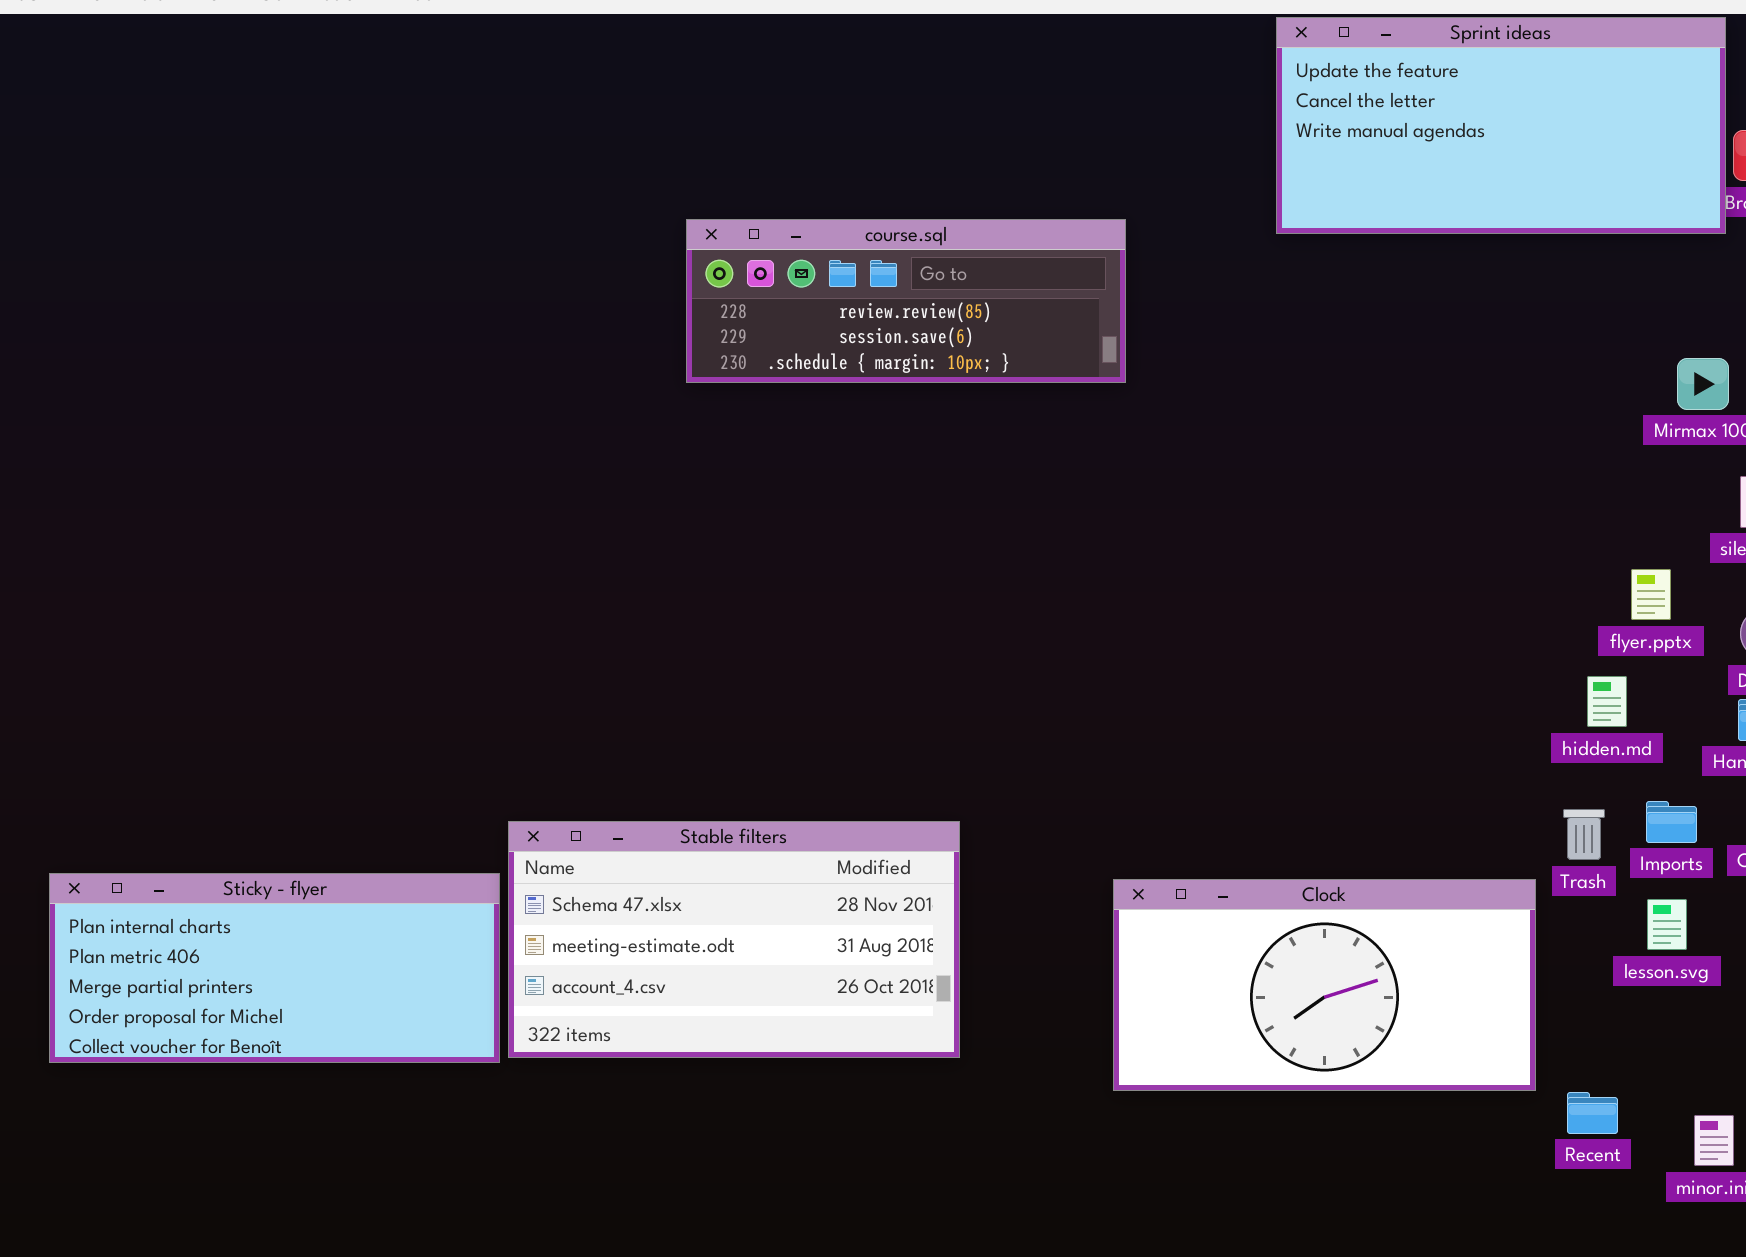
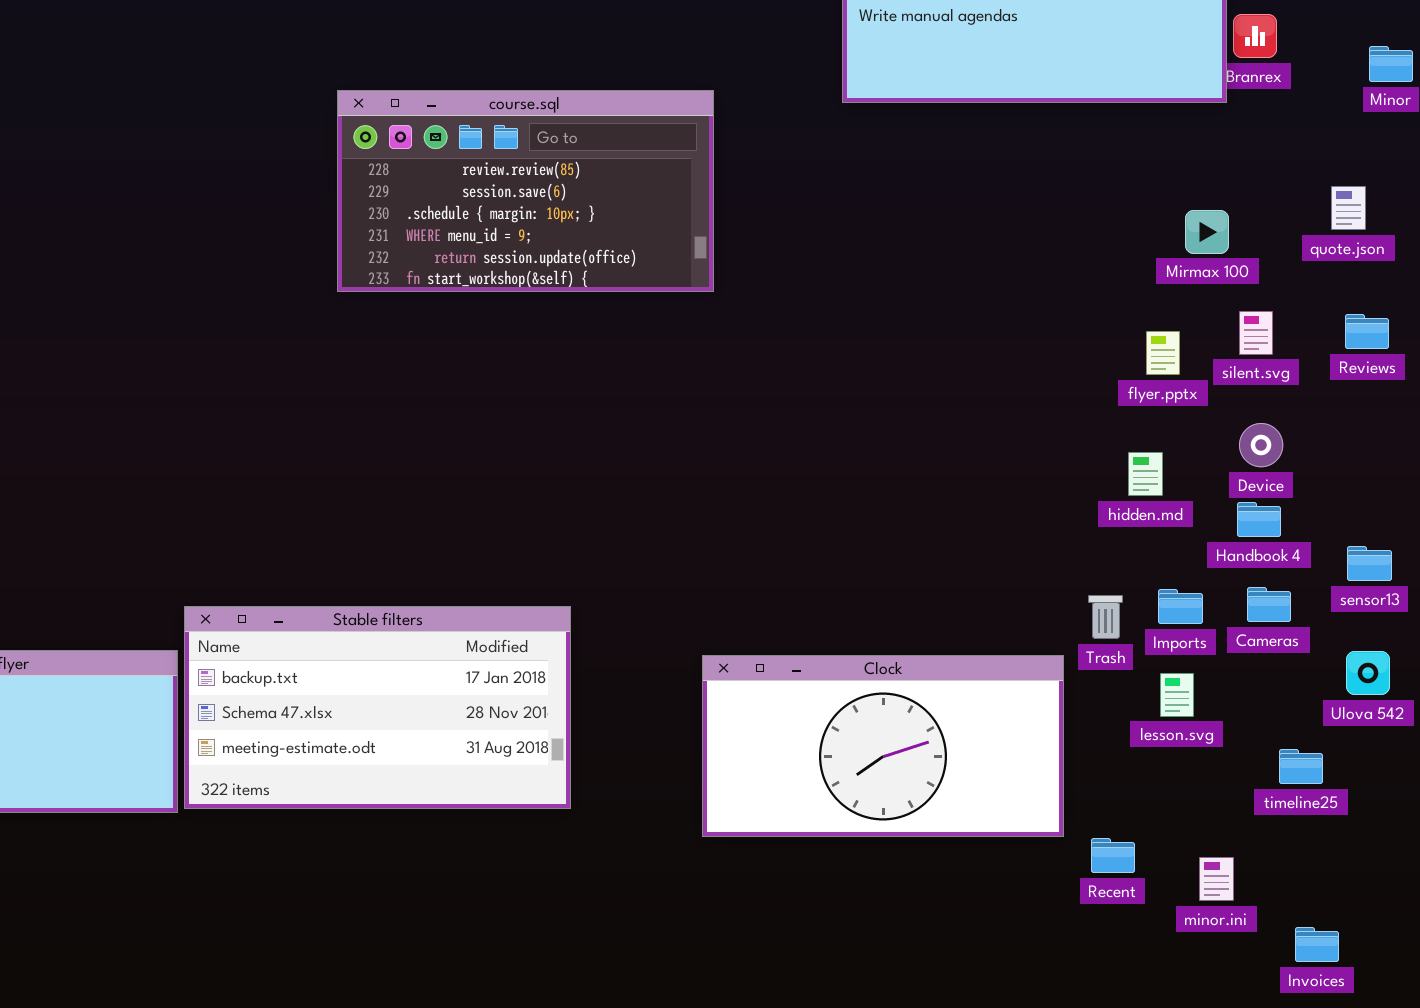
course.sql: [686,219,1126,383] -> [337,90,714,292], resized
flyer.pptx: [1631,569,1671,620] -> [1146,331,1180,375], moved
hidden.md: [1587,676,1627,727] -> [1128,452,1163,496], moved
Stable filters: [508,821,960,1058] -> [184,606,571,809], scrolled up 1 row

